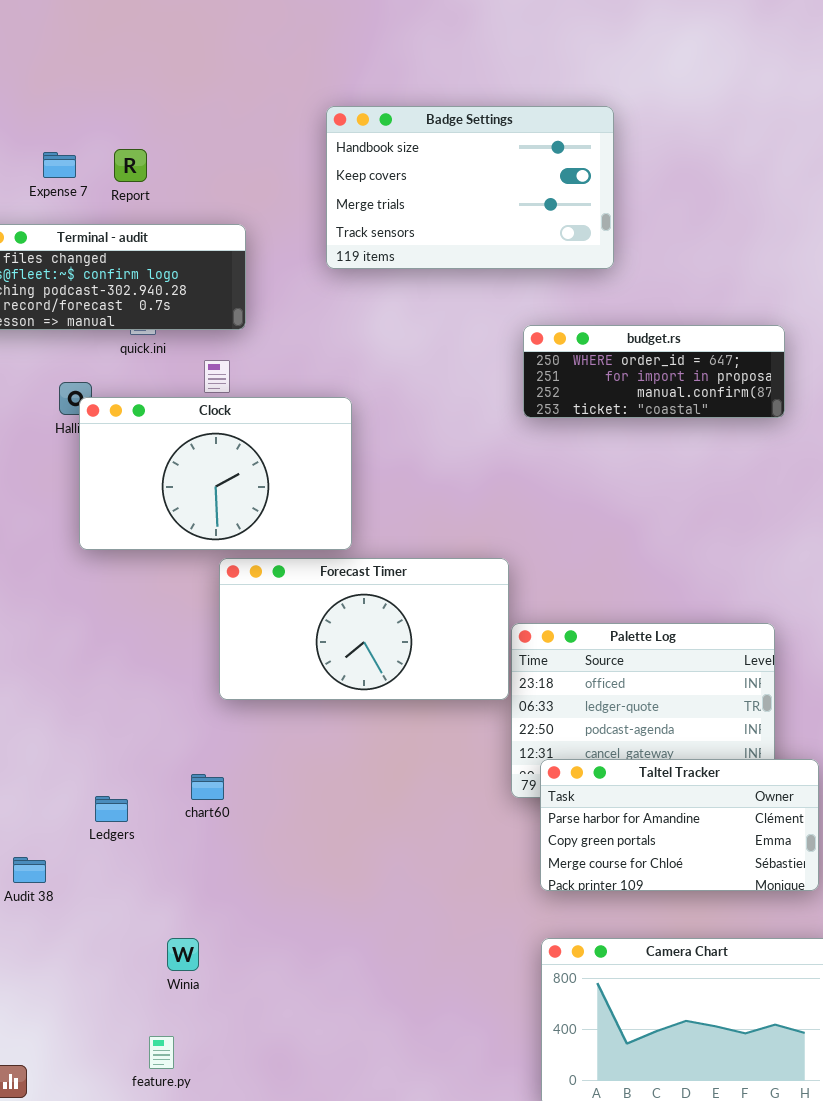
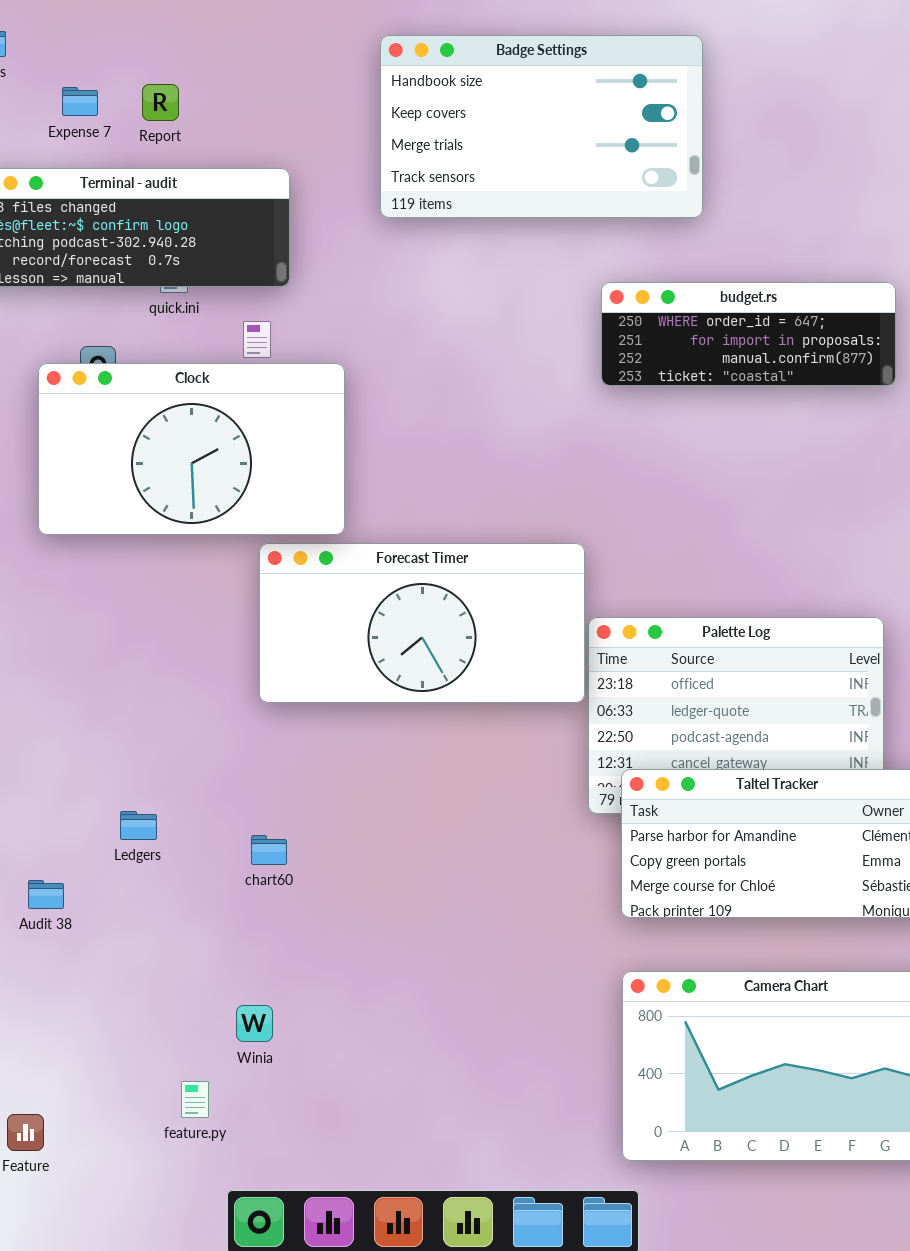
Clock: [79,397,352,550] -> [38,363,345,535], moved
chart60: [191,774,224,800] -> [251,835,287,865], moved
Winia: [167,938,199,971] -> [236,1005,273,1042], moved

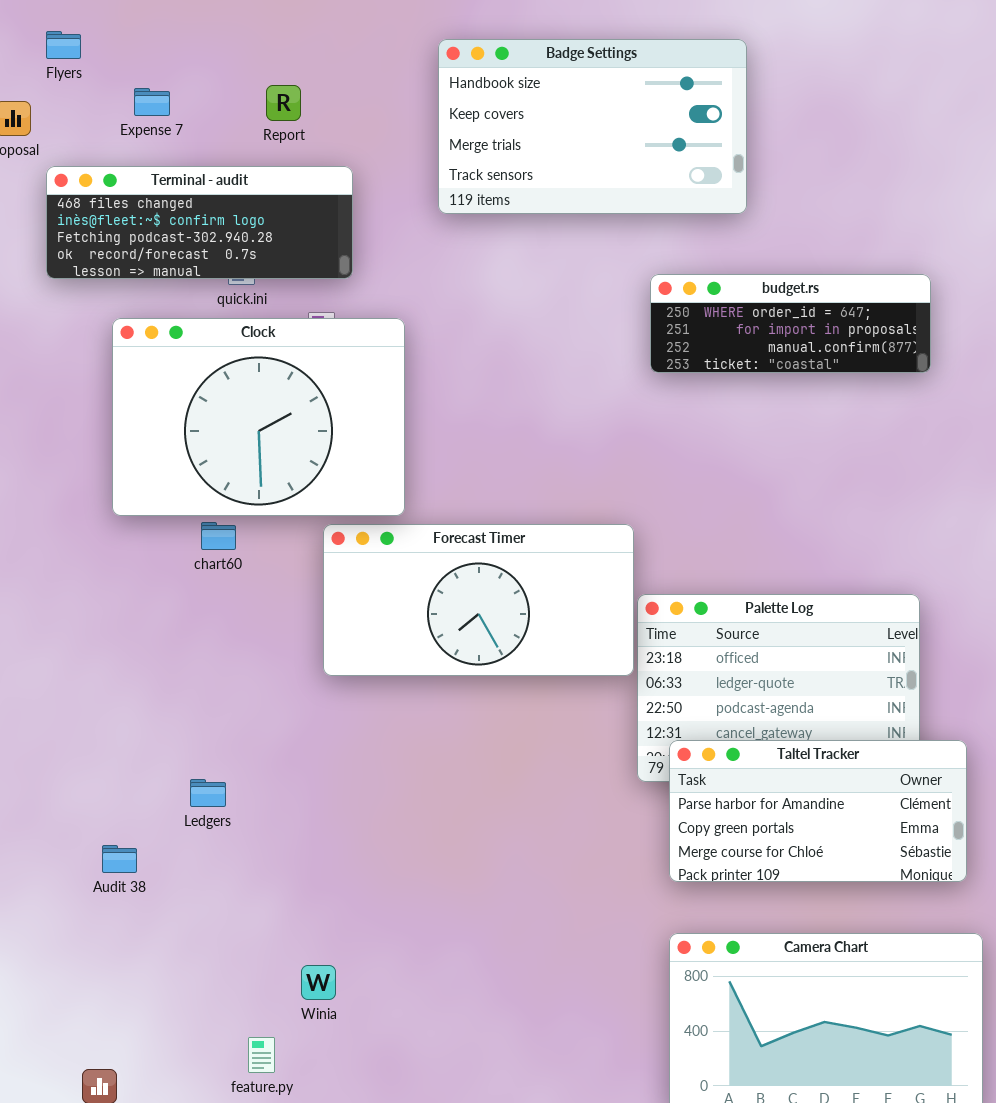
Report: [142,84,179,121] -> [266,85,301,121], moved
Clock: [38,363,345,535] -> [112,318,405,516], resized
chart60: [251,835,287,865] -> [201,522,236,550], moved

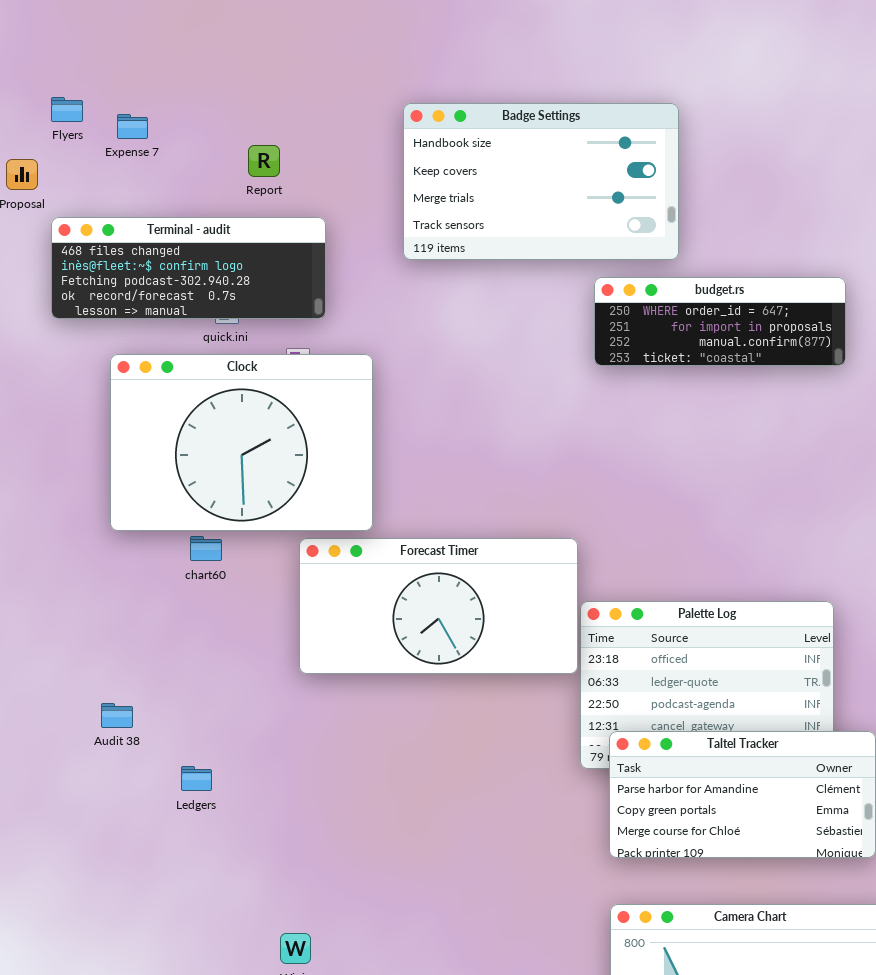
Expense 7: [134,88,170,116] -> [117,114,148,139], moved
budget.rs: [650,274,931,373] -> [594,277,846,366], moved
Audit 38: [102,845,137,873] -> [101,703,133,728], moved

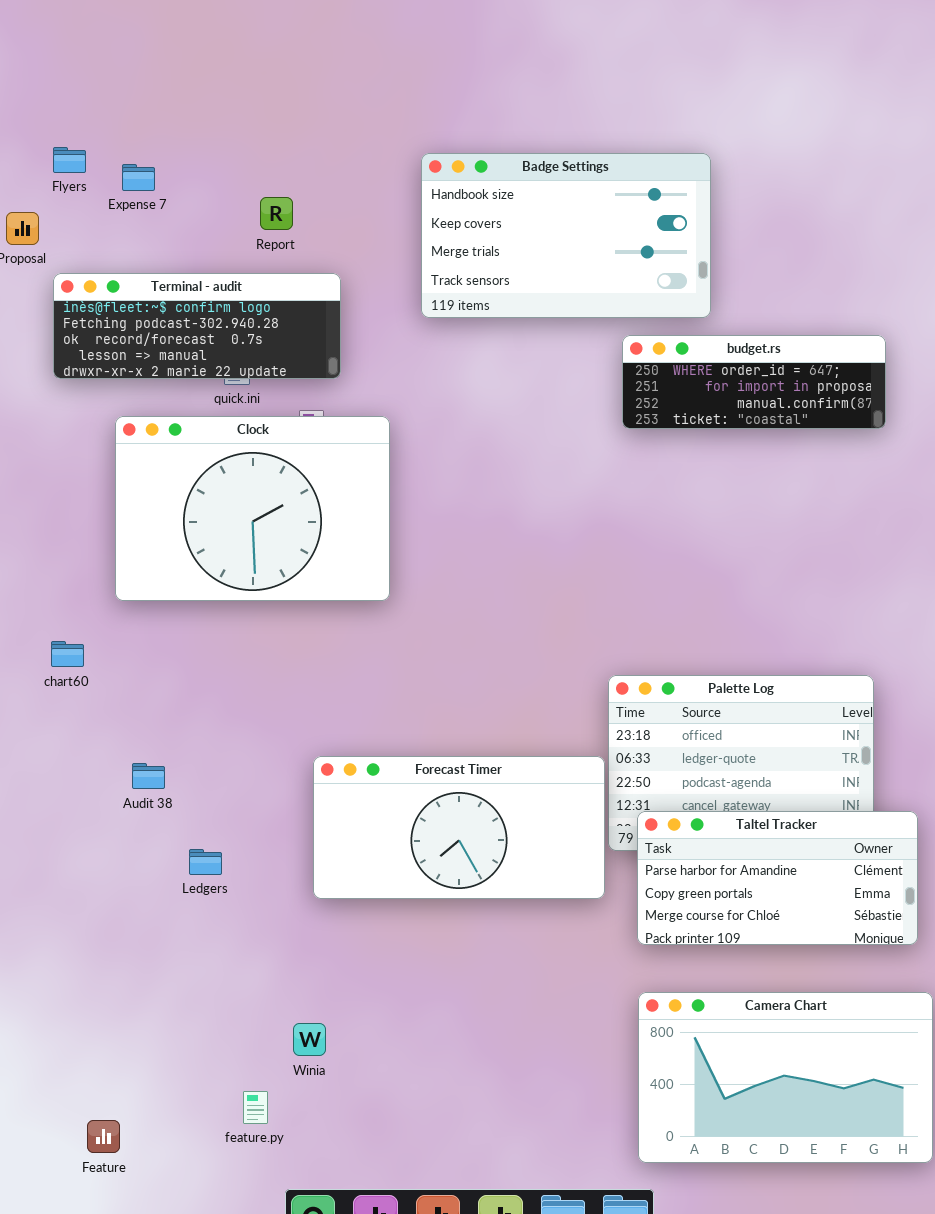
Terminal - audit: [51,217,326,319] -> [53,273,341,379], scrolled down 1 row
chart60: [190,536,222,561] -> [51,641,84,667], moved
Forecast Timer: [299,538,578,674] -> [313,756,605,899], moved
Audit 38: [101,703,133,728] -> [132,763,165,789], moved

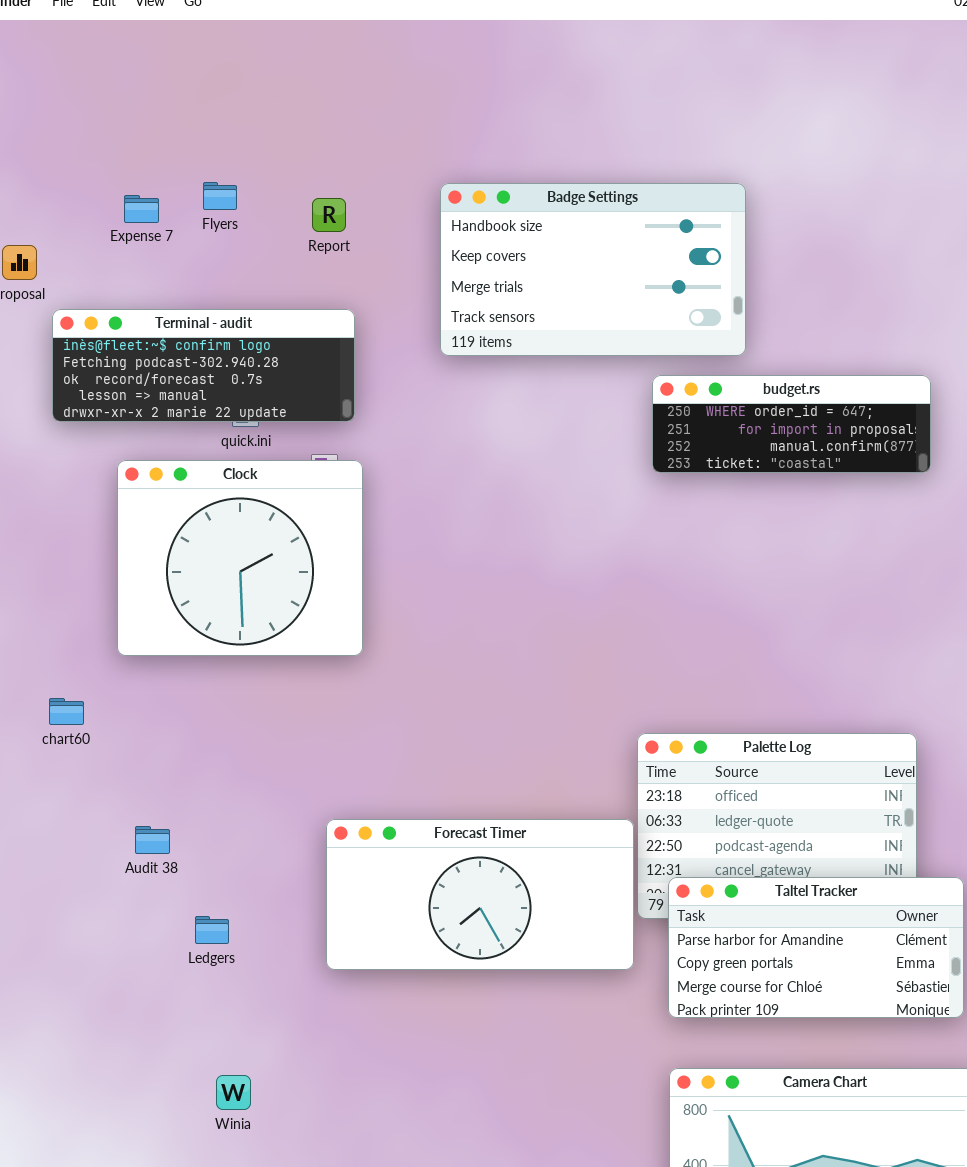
Flyers: [53,147,86,173] -> [203,182,237,210], moved
Report: [260,197,293,230] -> [312,198,346,232], moved
Clock: [115,416,390,601] -> [117,460,363,656], resized
Winia: [293,1023,326,1056] -> [216,1075,251,1110], moved

